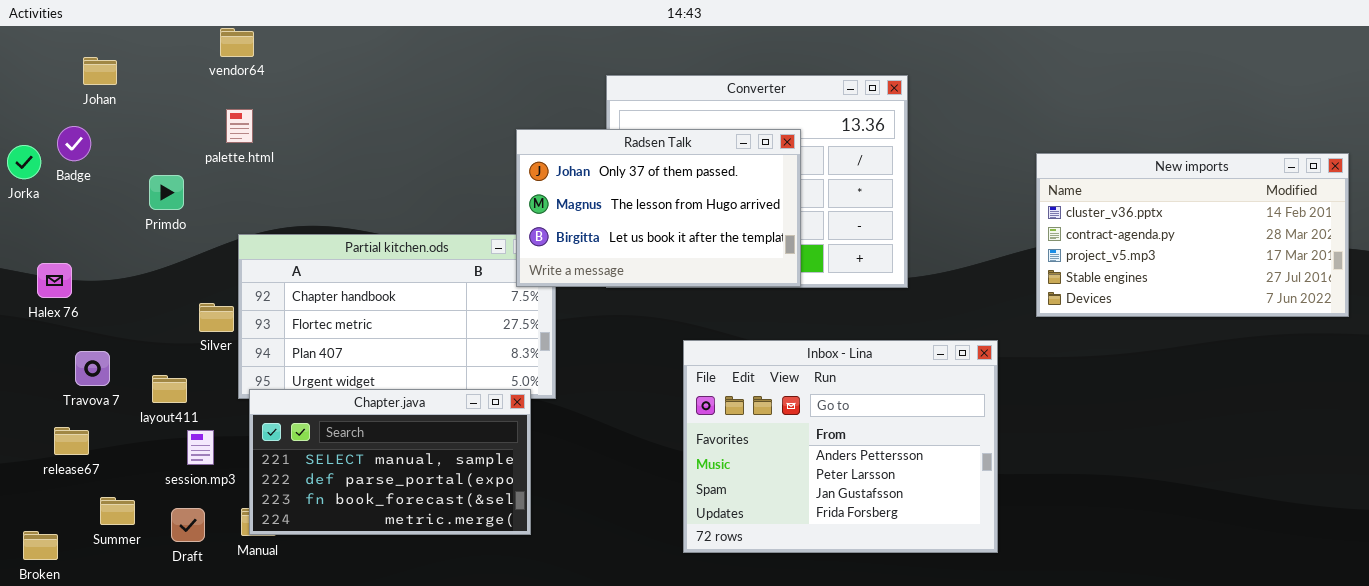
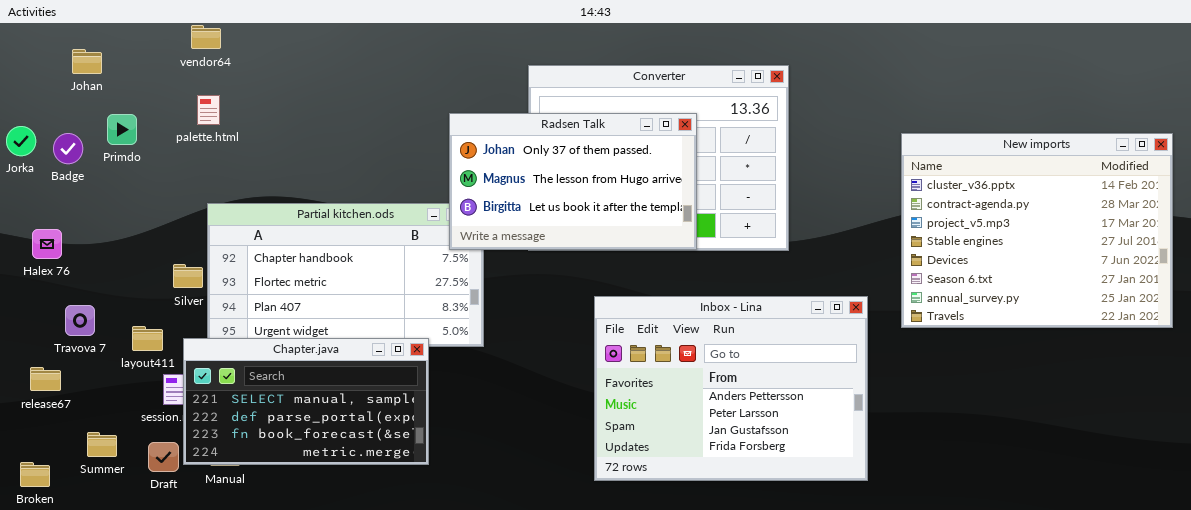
Badge: [57,126,91,161] -> [53,133,83,164], moved
New imports: [1036,153,1349,317] -> [901,133,1173,328], resized
Primdo: [149,175,184,210] -> [107,114,137,145], moved
Chapter.java: [249,389,531,535] -> [183,338,429,465], moved
release67: [54,427,89,455] -> [30,367,61,391], moved

